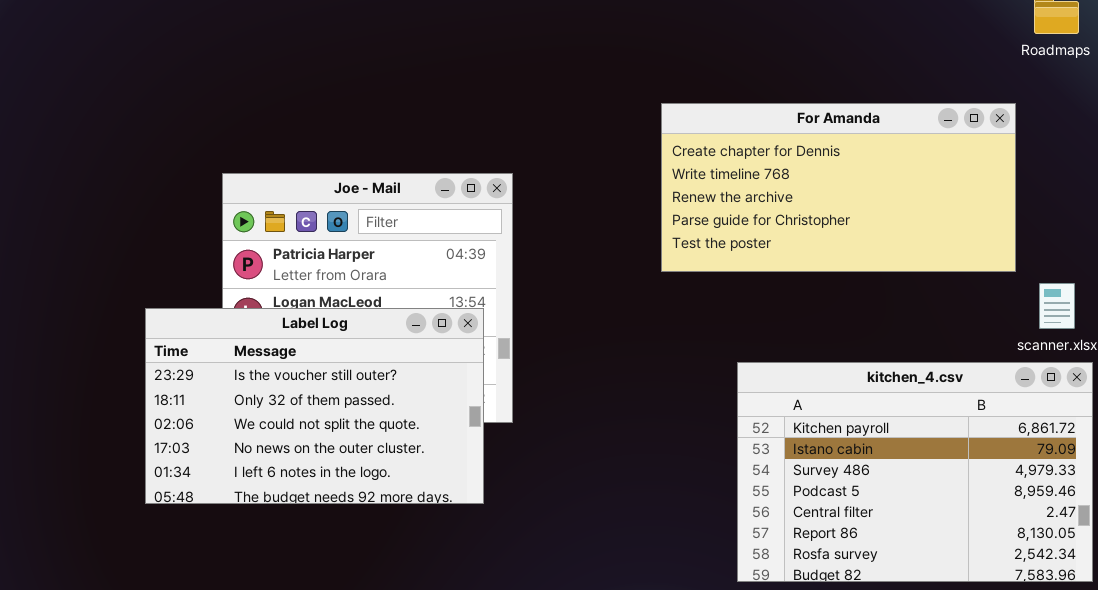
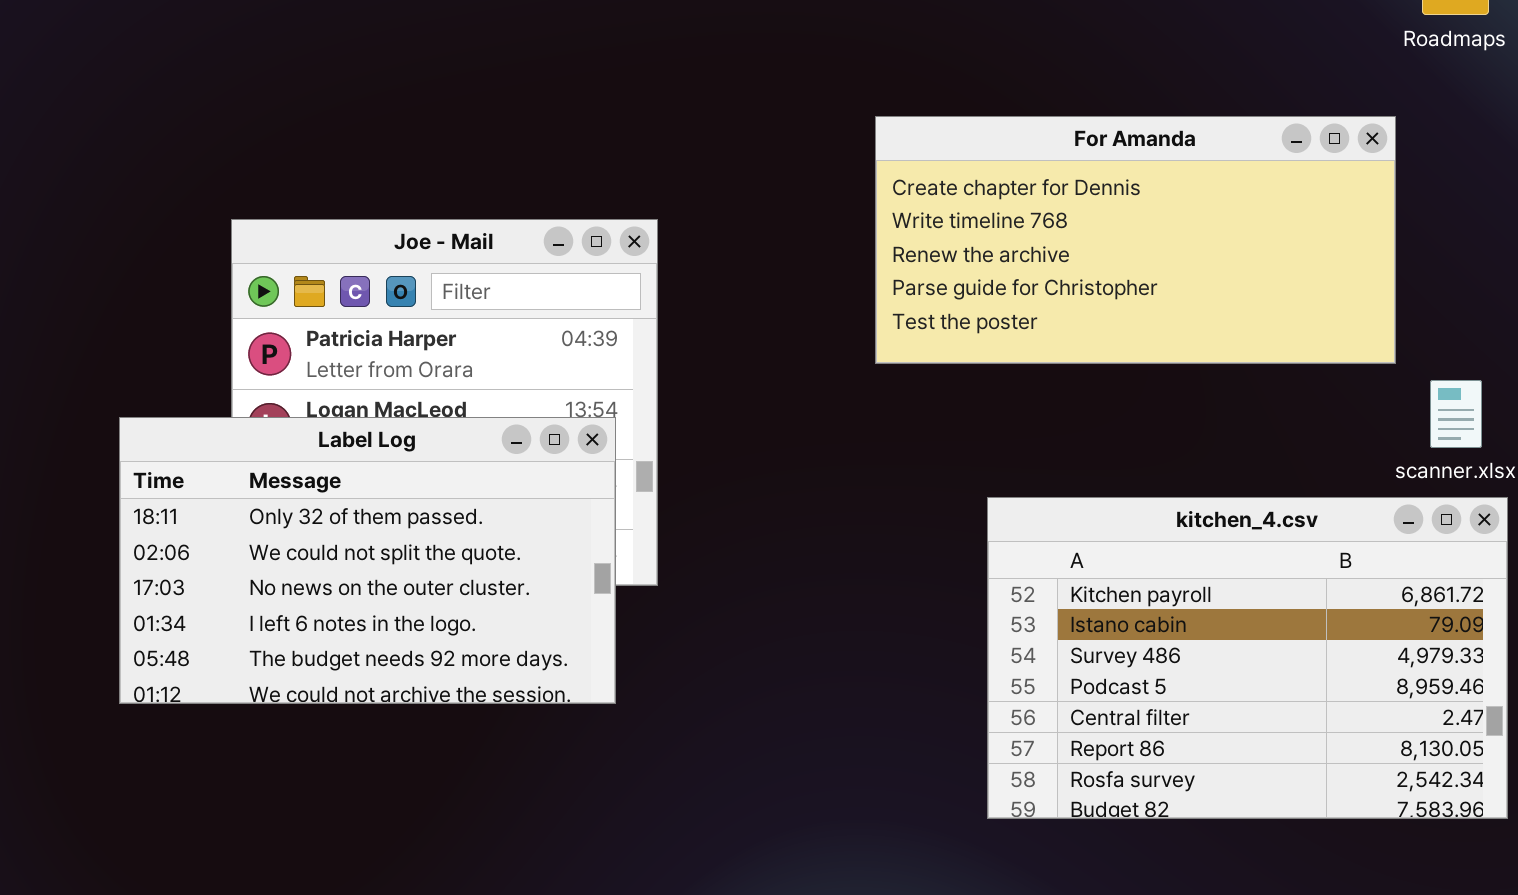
Label Log: [145,308,484,504] -> [119,417,616,704], scrolled down 1 row

